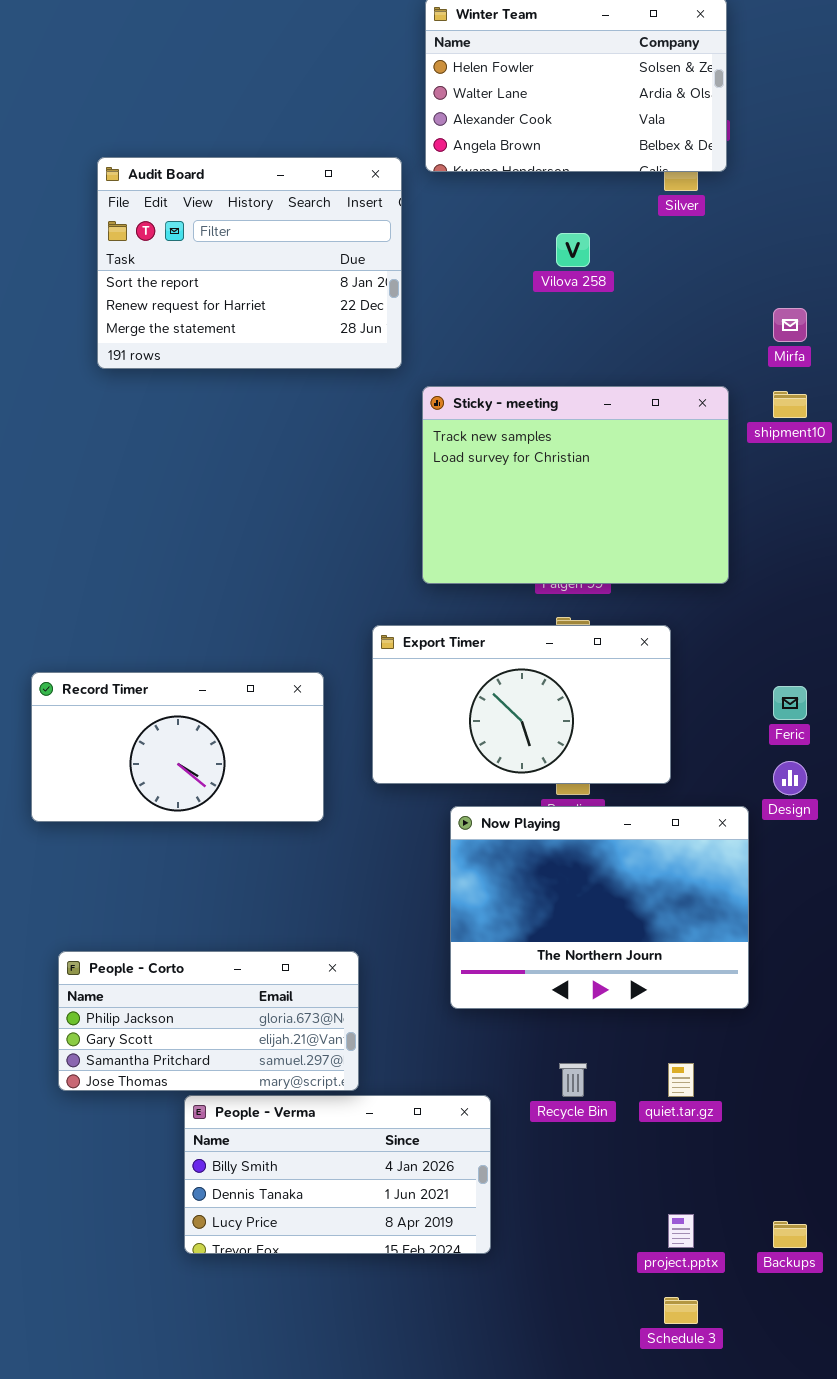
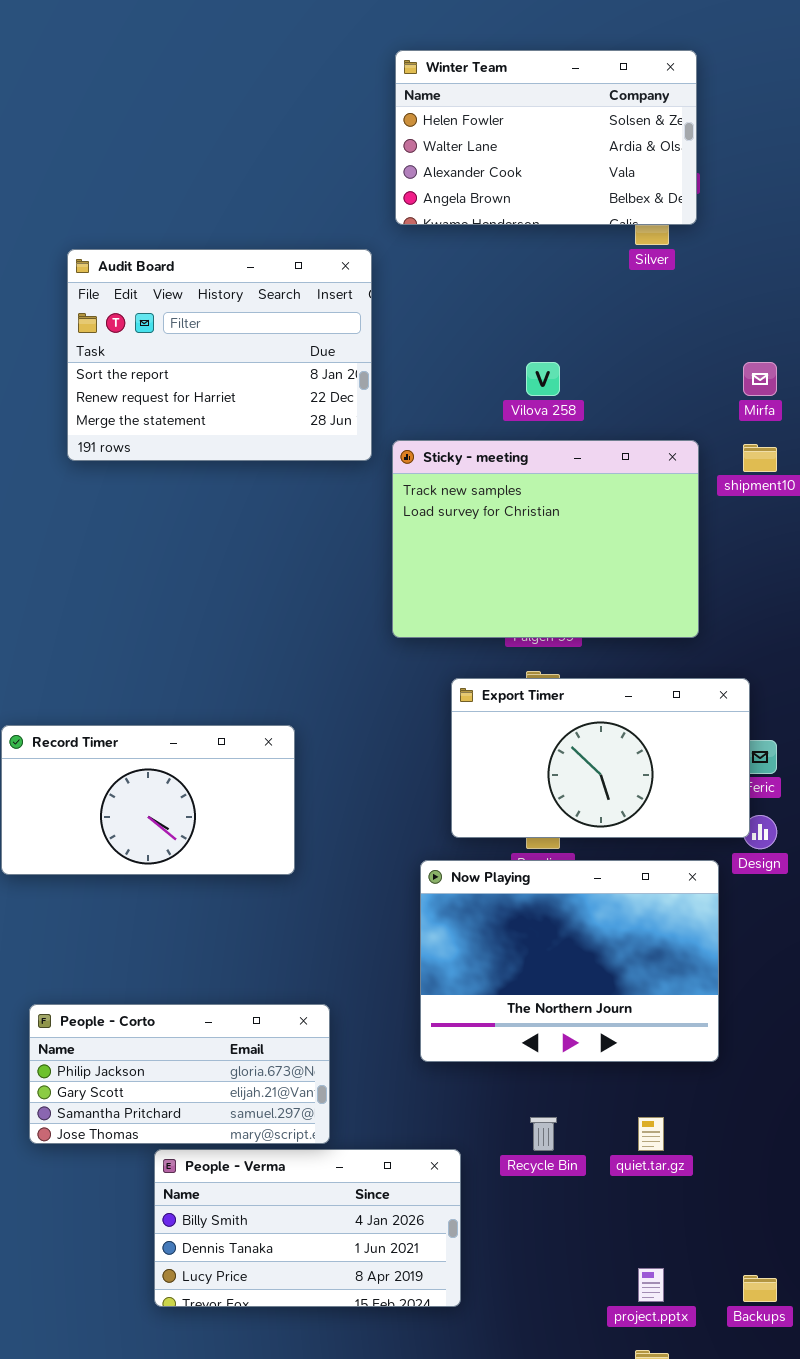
Audit Board: [97,157,402,369] -> [67,249,372,461], moved
Vilova 258: [556,233,590,267] -> [526,362,560,396], moved
Export Timer: [372,625,671,784] -> [451,678,750,838], moved

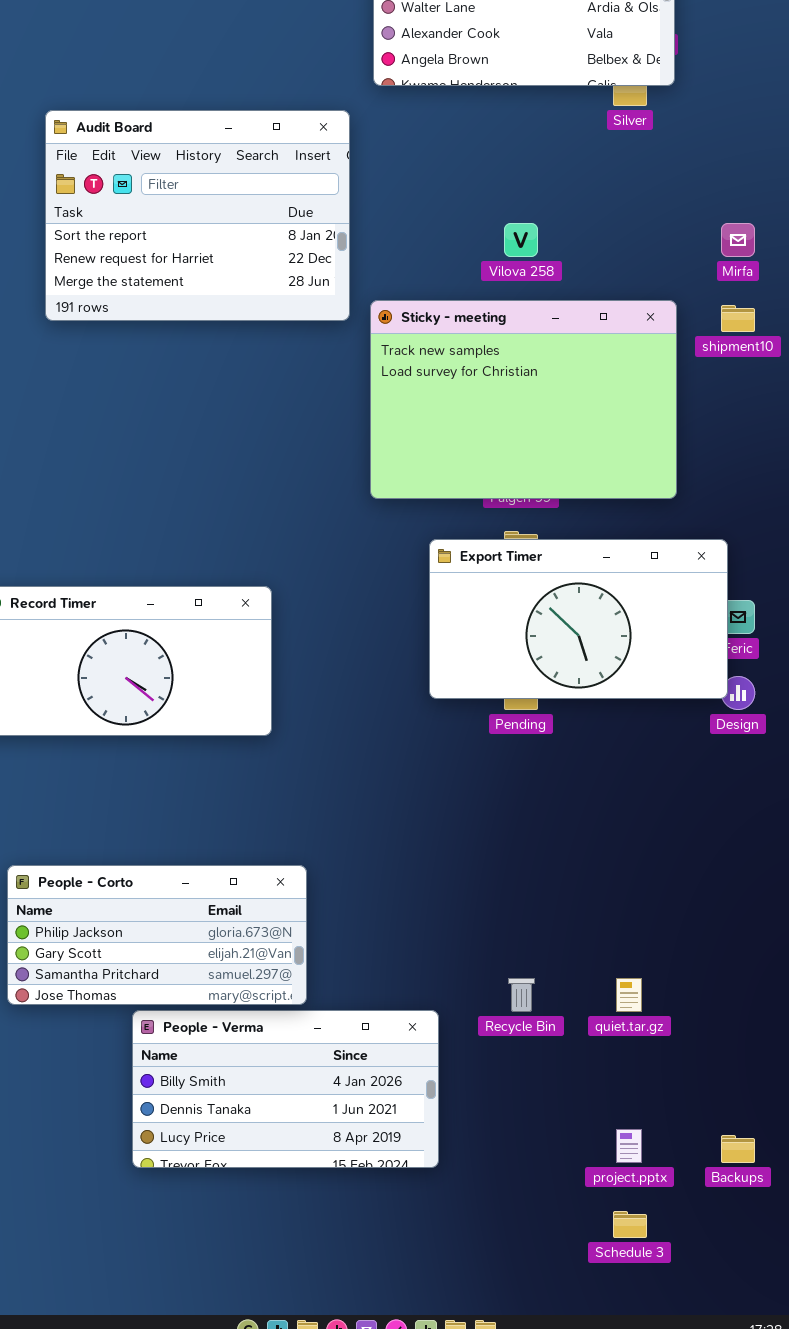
Now Playing: [420,860,719,1062] -> none, closed

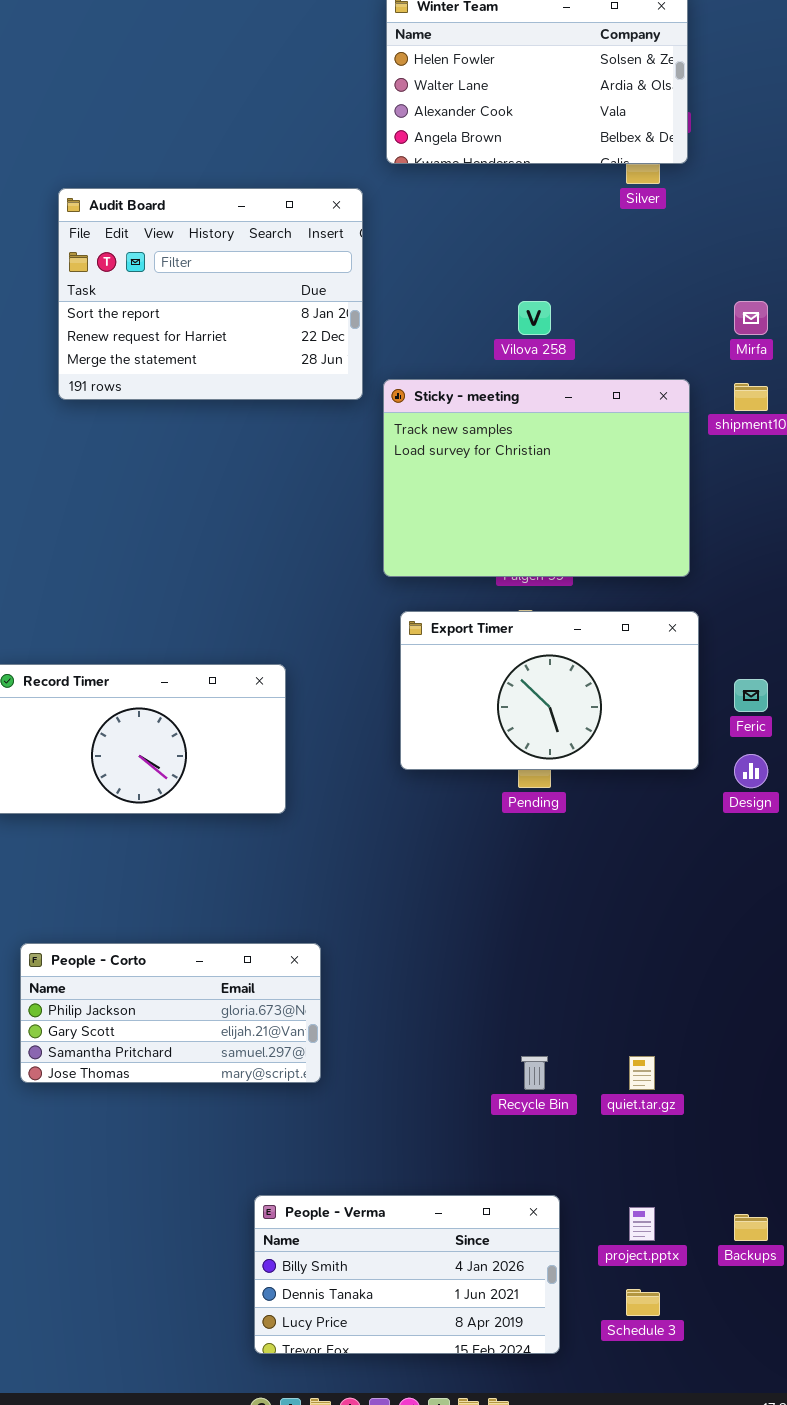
Export Timer: [429,539,728,699] -> [400,611,699,770], moved
People - Verma: [132,1010,439,1168] -> [254,1195,560,1354], moved

